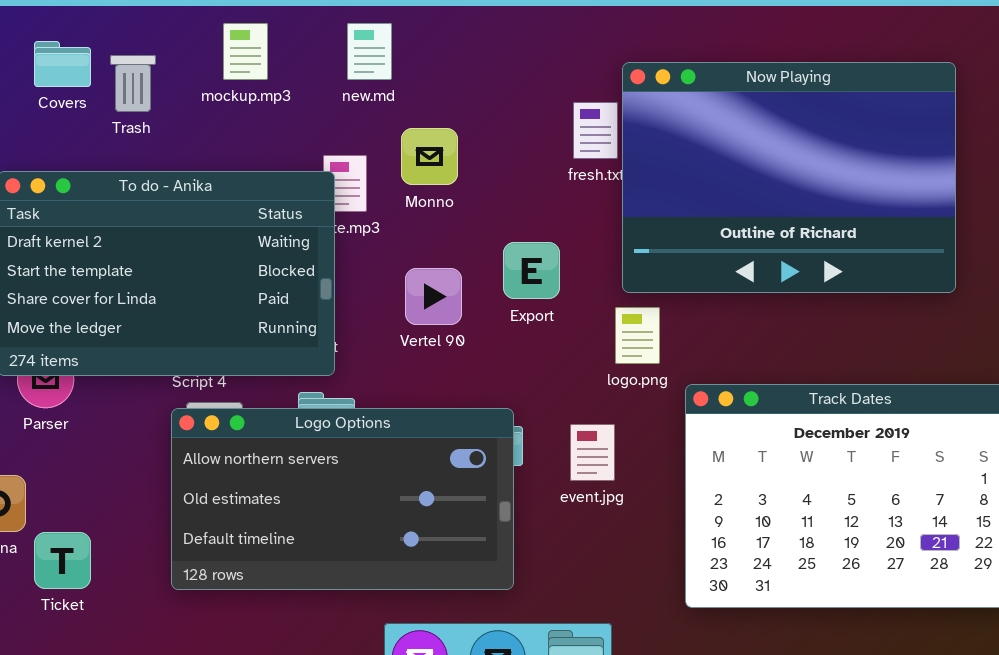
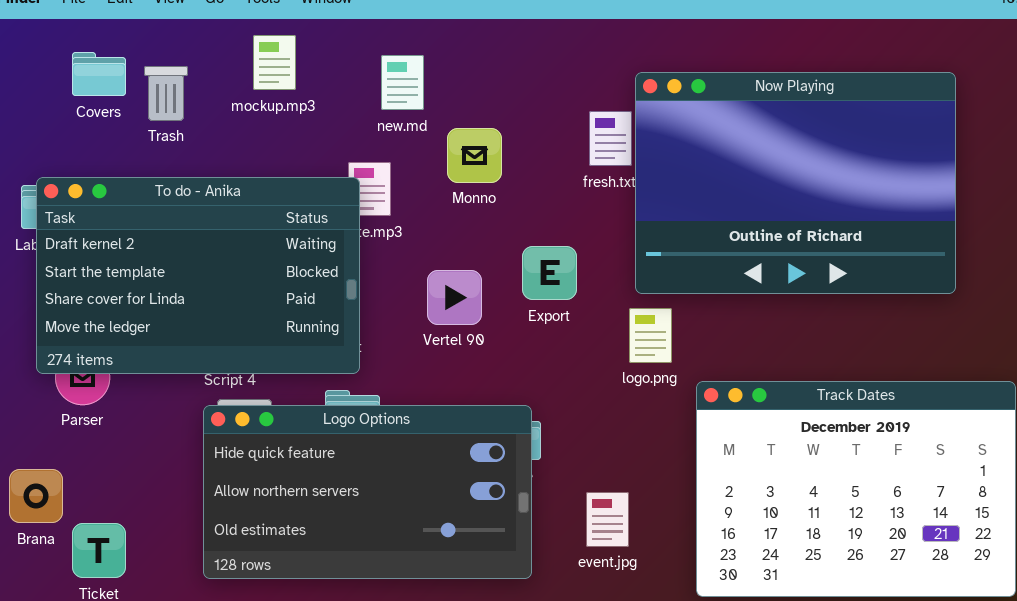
new.md: [347,23,392,80] -> [381,55,424,110], moved
Monno: [401,128,458,185] -> [447,128,502,183], moved
Logo Options: [171,408,514,590] -> [203,405,532,579], scrolled up 1 row
event.jpg: [570,424,615,481] -> [586,492,629,547], moved

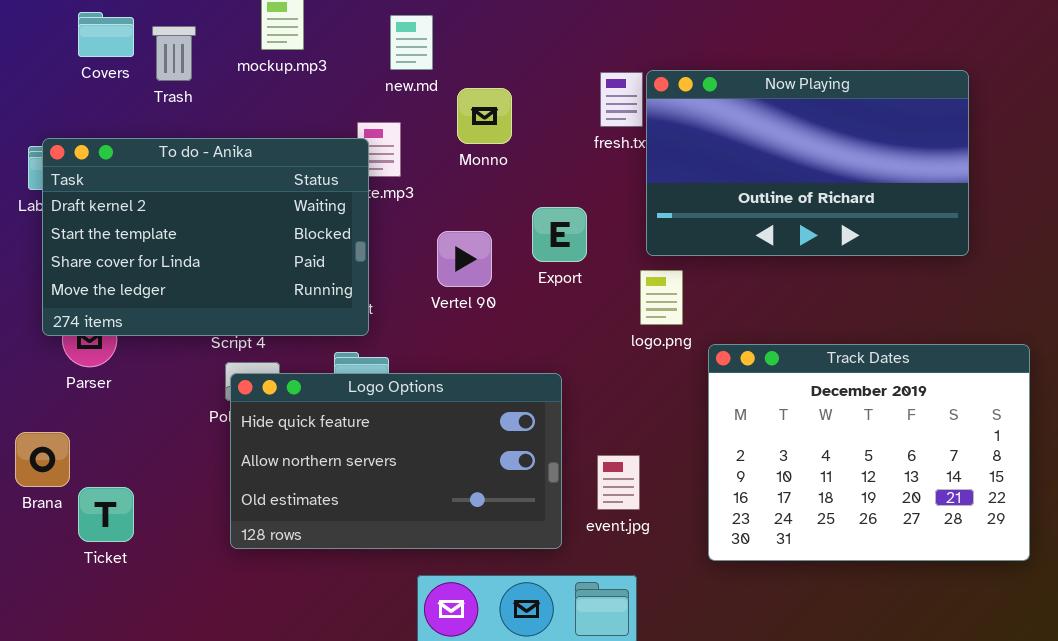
Now Playing: [635,72,956,294] -> [646,70,969,256], resized
Logo Options: [203,405,532,579] -> [230,373,562,549], moved

